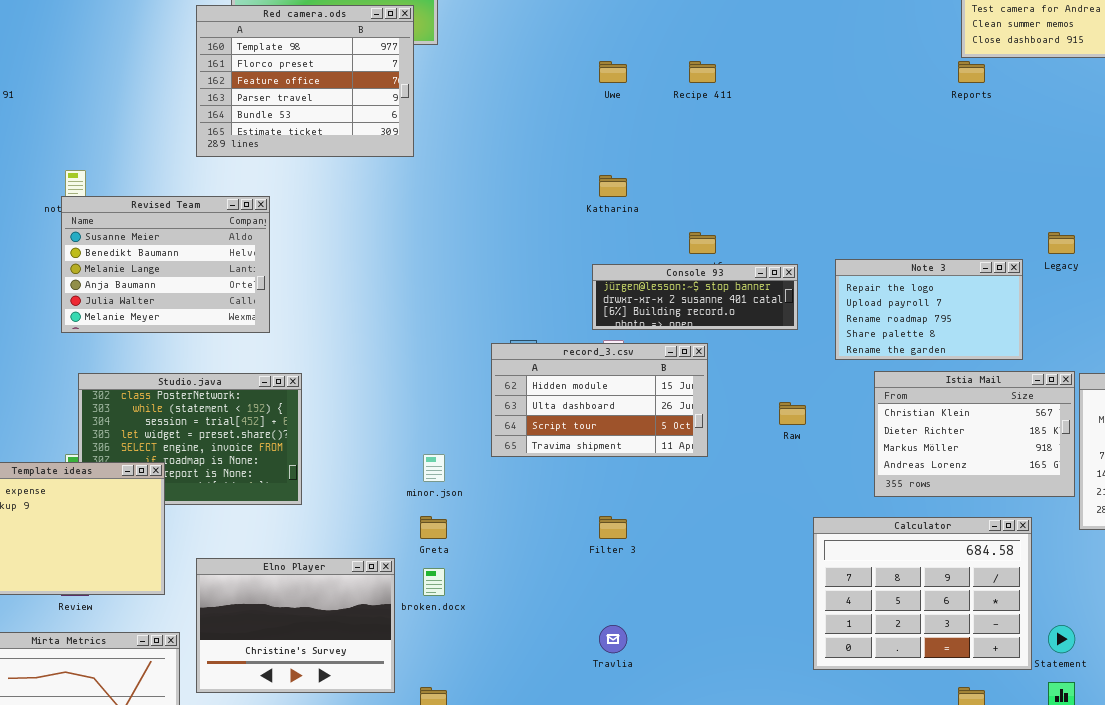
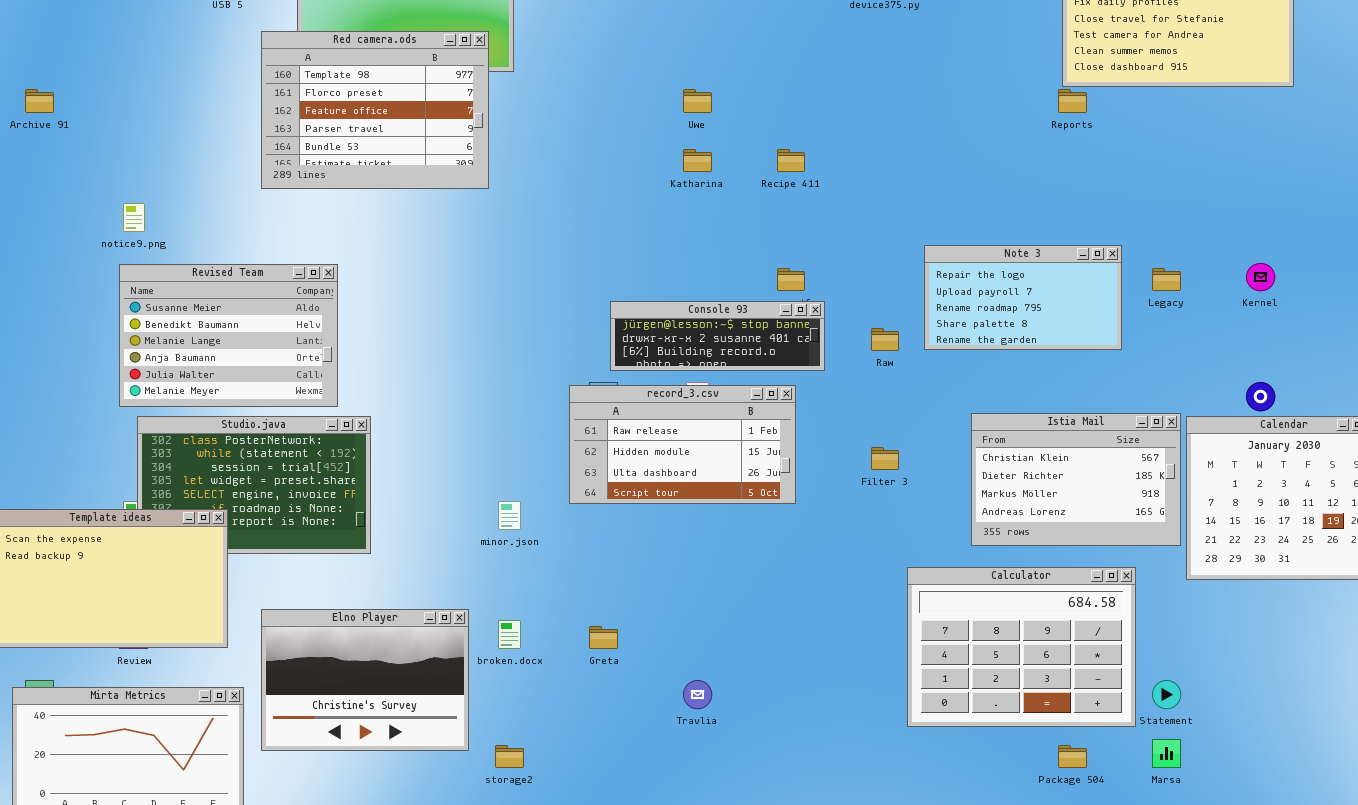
Recipe 411: [689,61,716,83] -> [777,149,805,172], moved
Katharina: [599,175,627,197] -> [683,149,712,172], moved
Revised Team: [61,196,270,333] -> [119,264,338,407], moved
Note 3: [835,259,1023,360] -> [924,245,1122,350], moved
Console 93: [592,264,798,330] -> [610,301,825,371], moved
record_3.csv: [491,343,708,457] -> [569,385,796,504], scrolled up 1 row
Raw: [779,402,806,425] -> [871,328,899,351], moved
Greta: [420,516,447,539] -> [589,626,618,649], moved
Filter 3: [599,516,627,539] -> [871,447,899,470], moved

